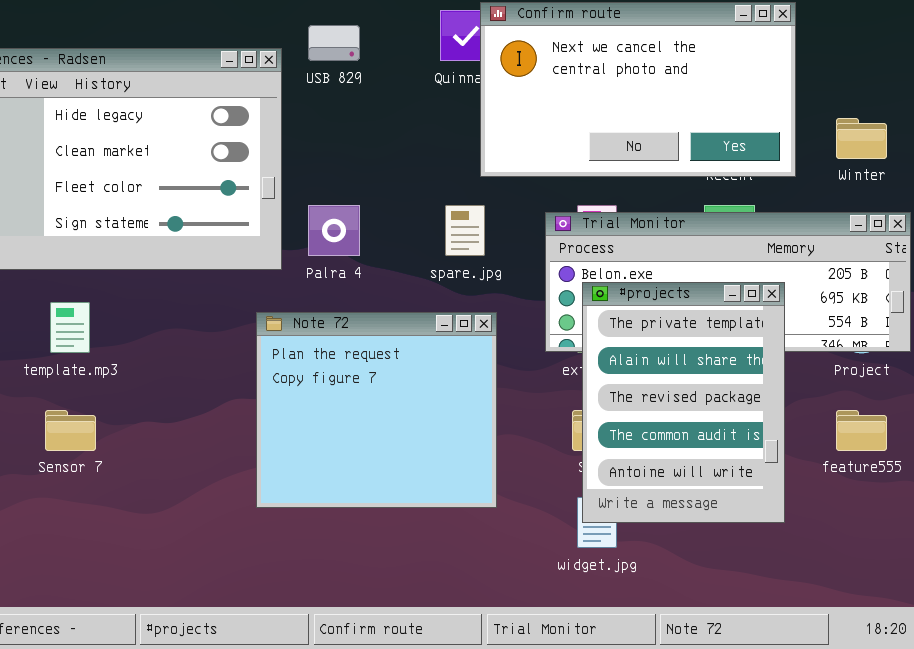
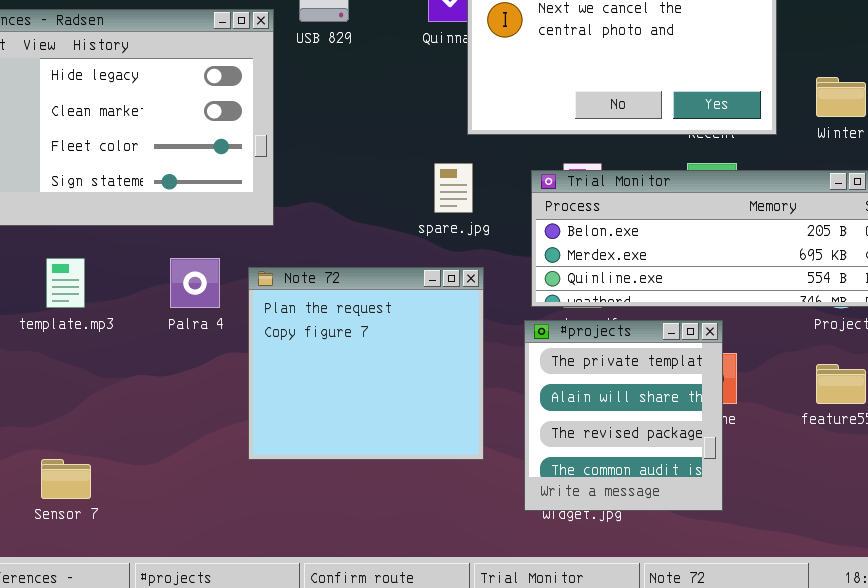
Palra 4: [308,205,360,256] -> [170,258,220,308], moved
#projects: [582,282,785,523] -> [524,320,723,511], moved, resized
Sensor 7: [45,410,96,451] -> [41,459,91,499], moved

